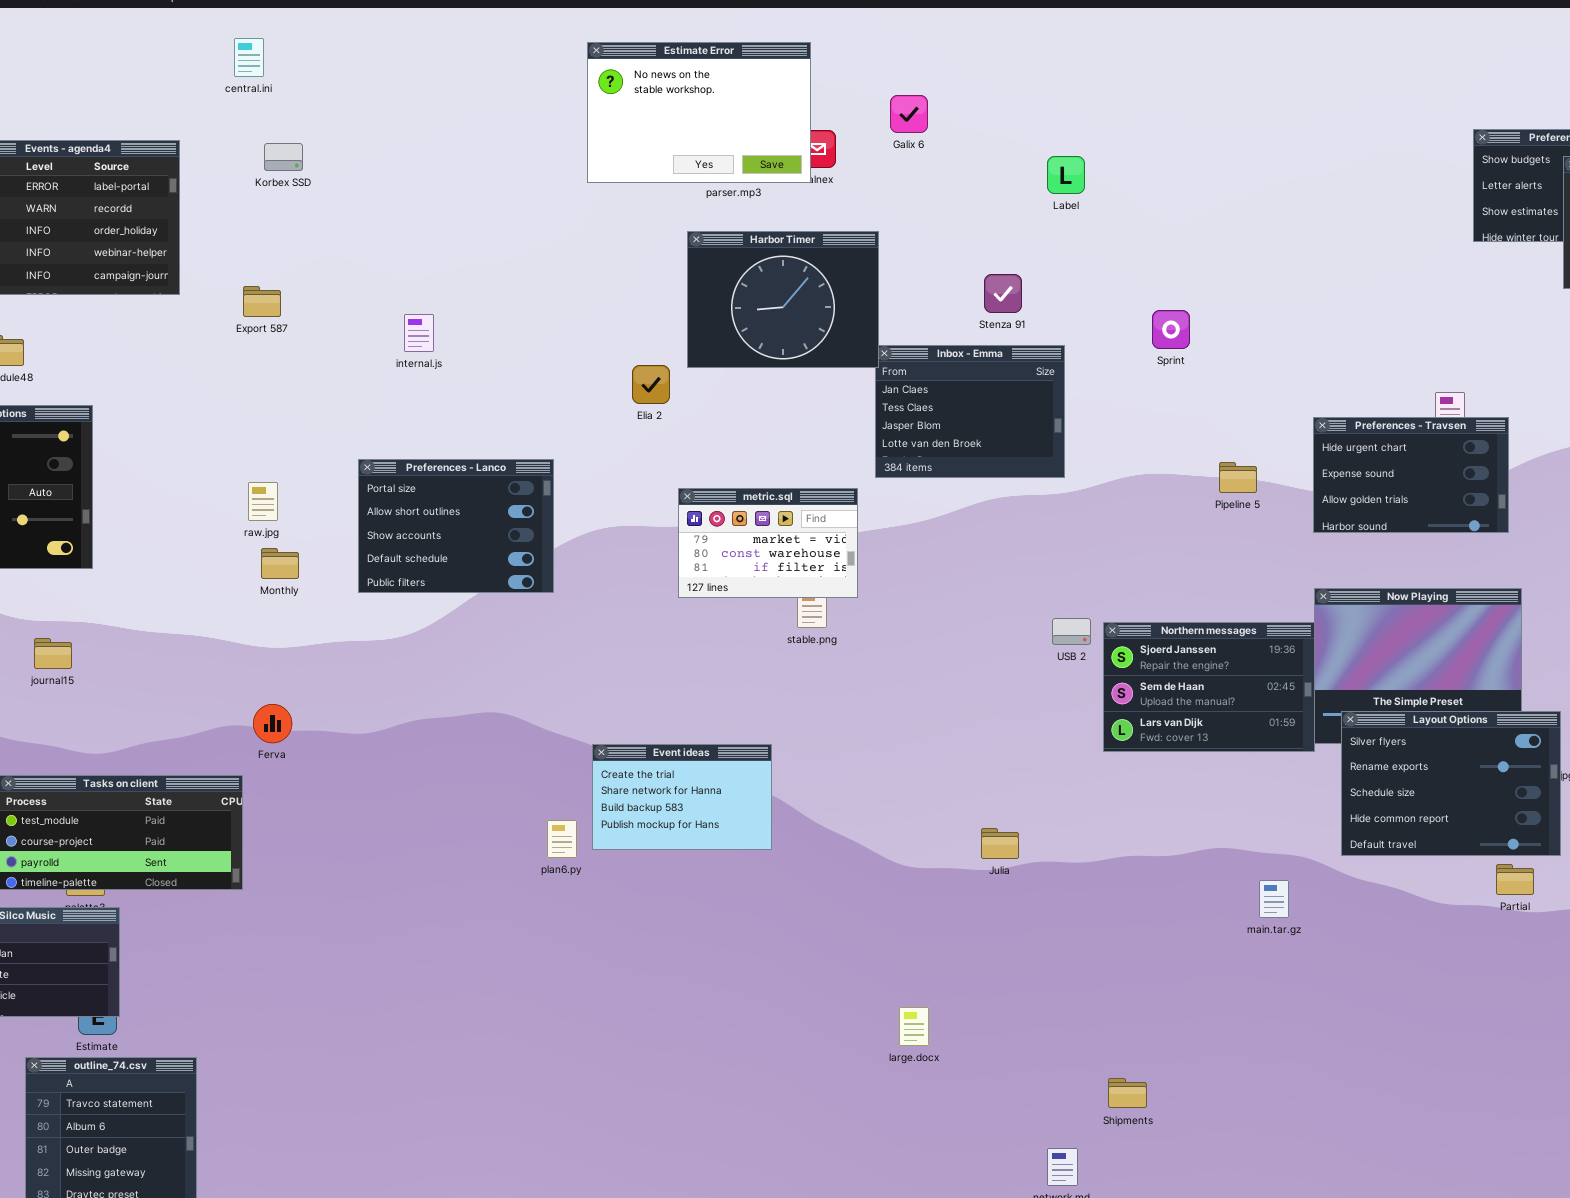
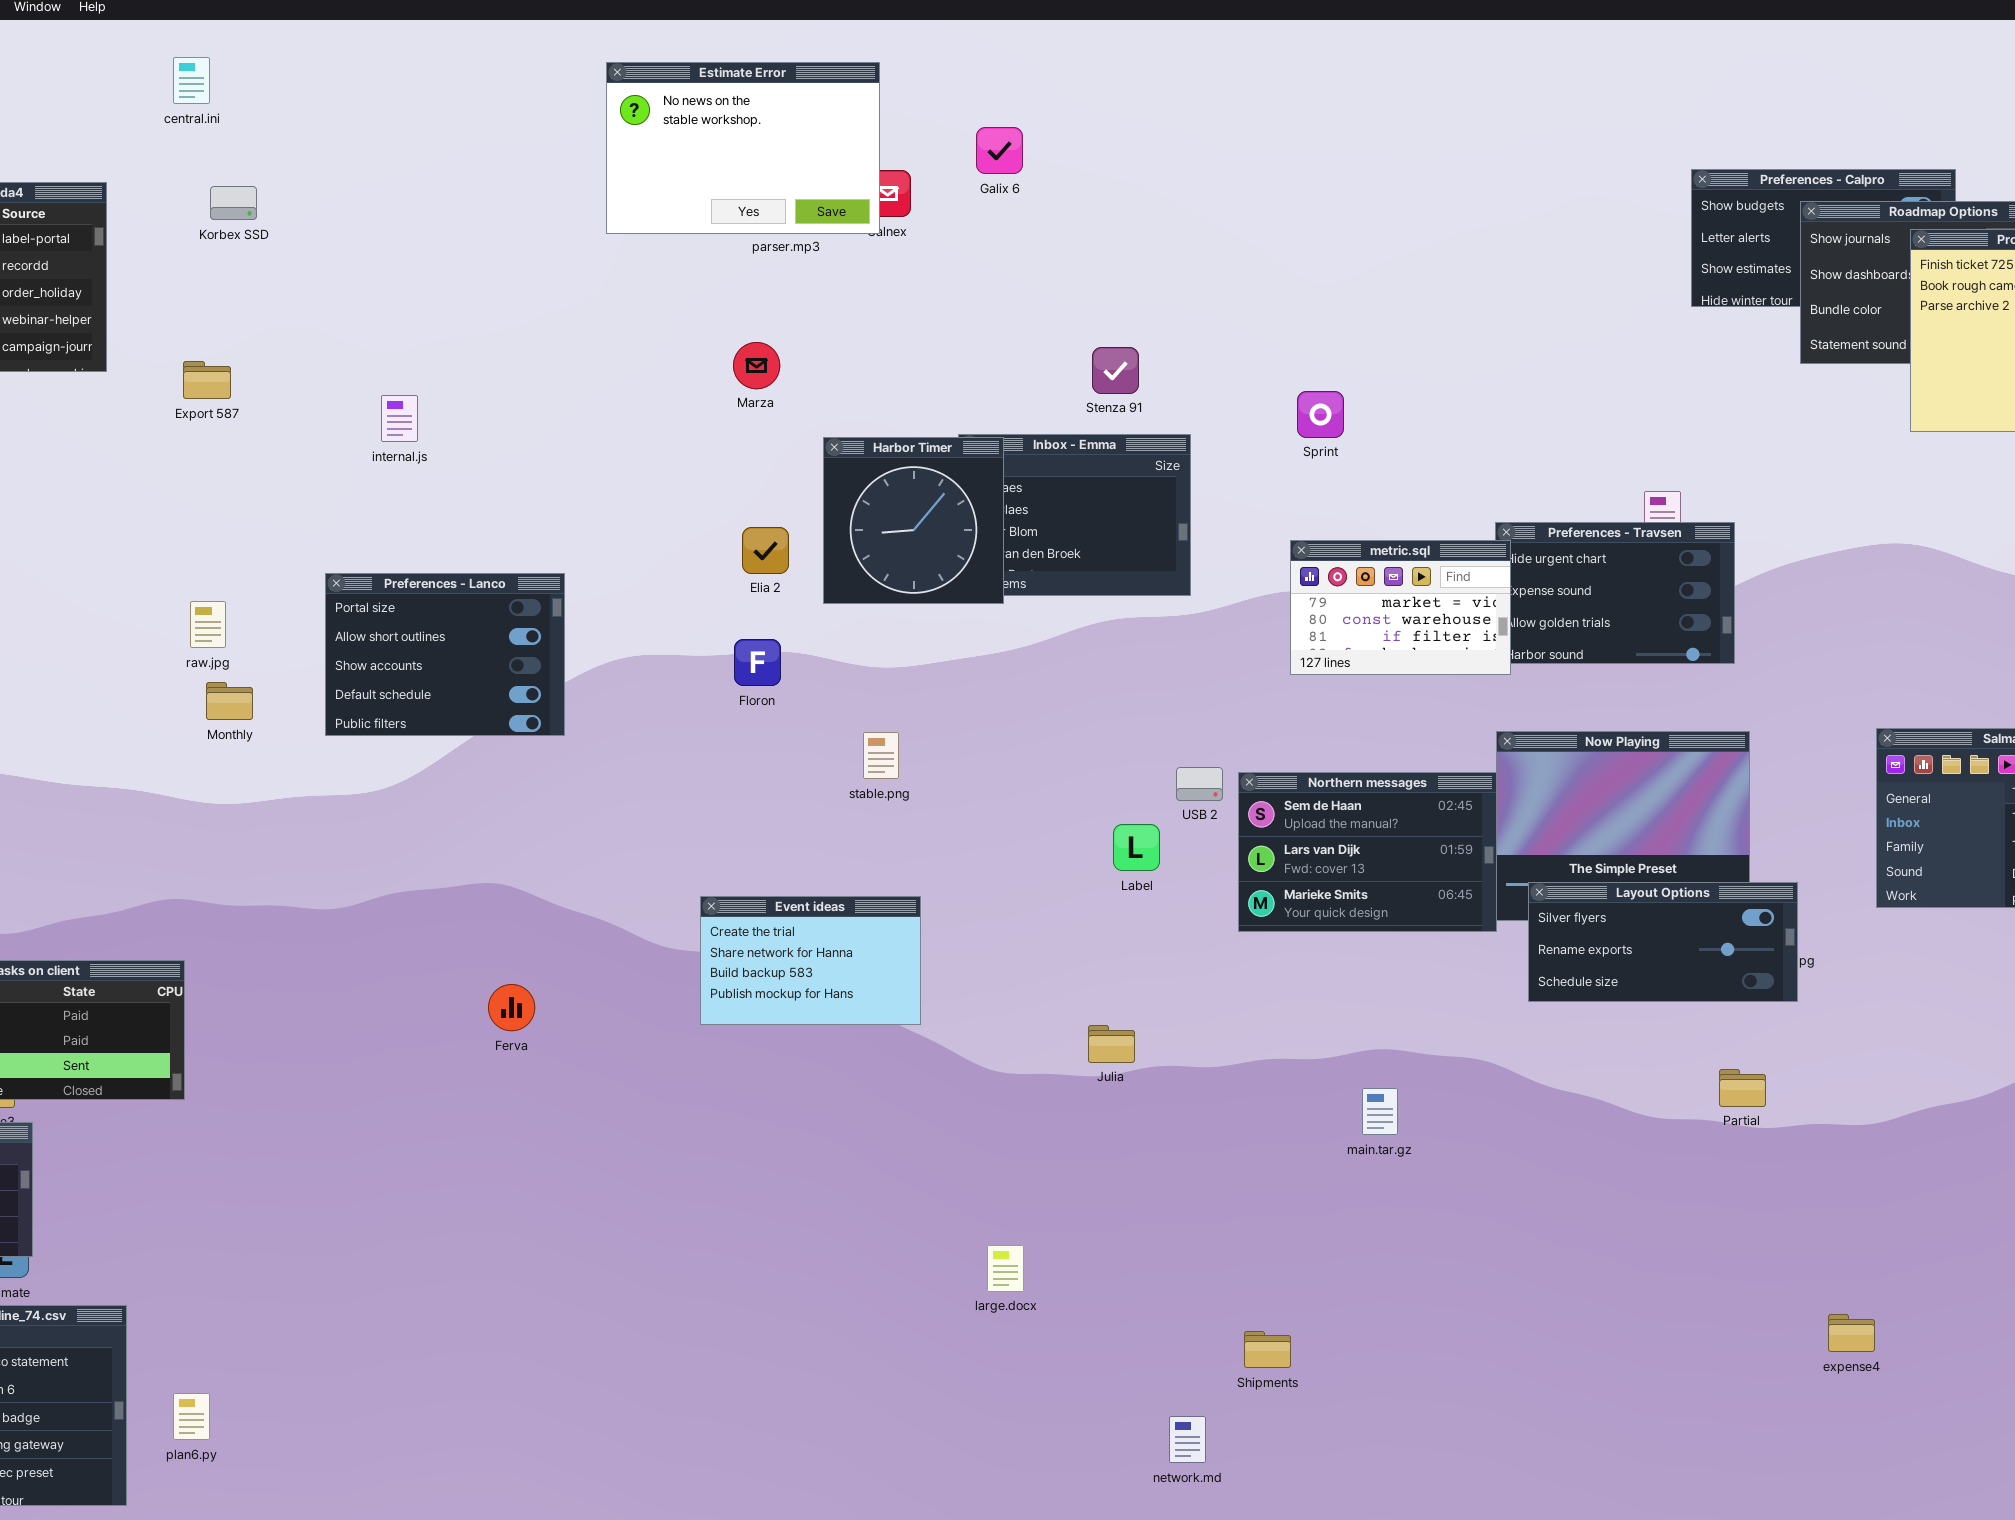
Label: [1047,156,1085,194] -> [1113,824,1160,871], moved
Harbor Timer: [687,231,879,368] -> [823,437,1004,604], moved, resized
Elia 2: [632,365,670,404] -> [742,527,789,574], moved
metric.sql: [678,488,858,598] -> [1290,540,1511,675], moved
Northern messages: [1103,622,1315,752] -> [1238,772,1497,932], scrolled down 1 row
Ferva: [253,704,292,743] -> [488,984,535,1031], moved
Layout Options: [1341,711,1561,856] -> [1528,882,1798,1002], resized
Event ideas: [592,744,772,850] -> [700,896,921,1025], moved
plan6.py: [547,820,577,858] -> [173,1393,210,1440], moved
main.tar.gz: [1259,880,1289,918] -> [1362,1088,1398,1135], moved

